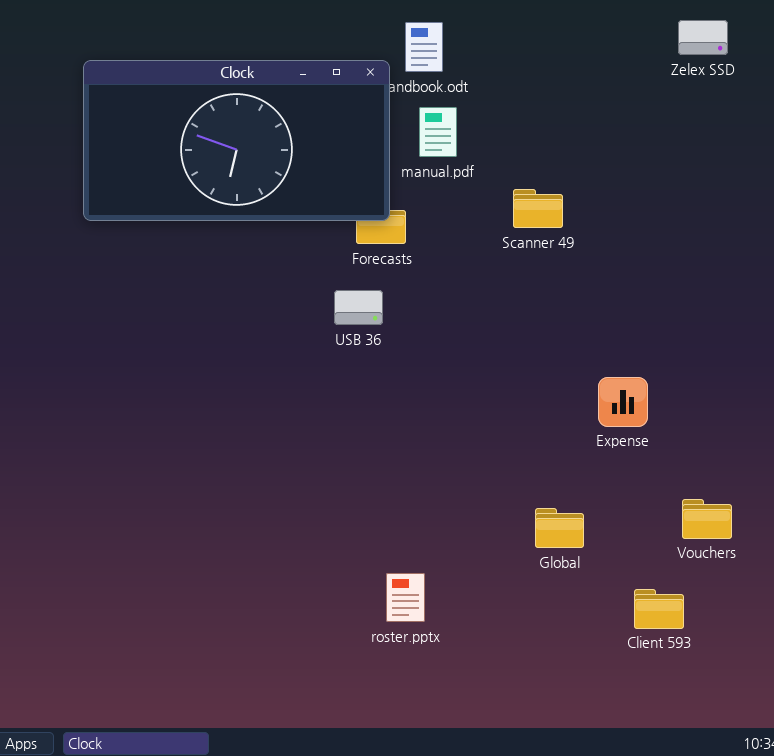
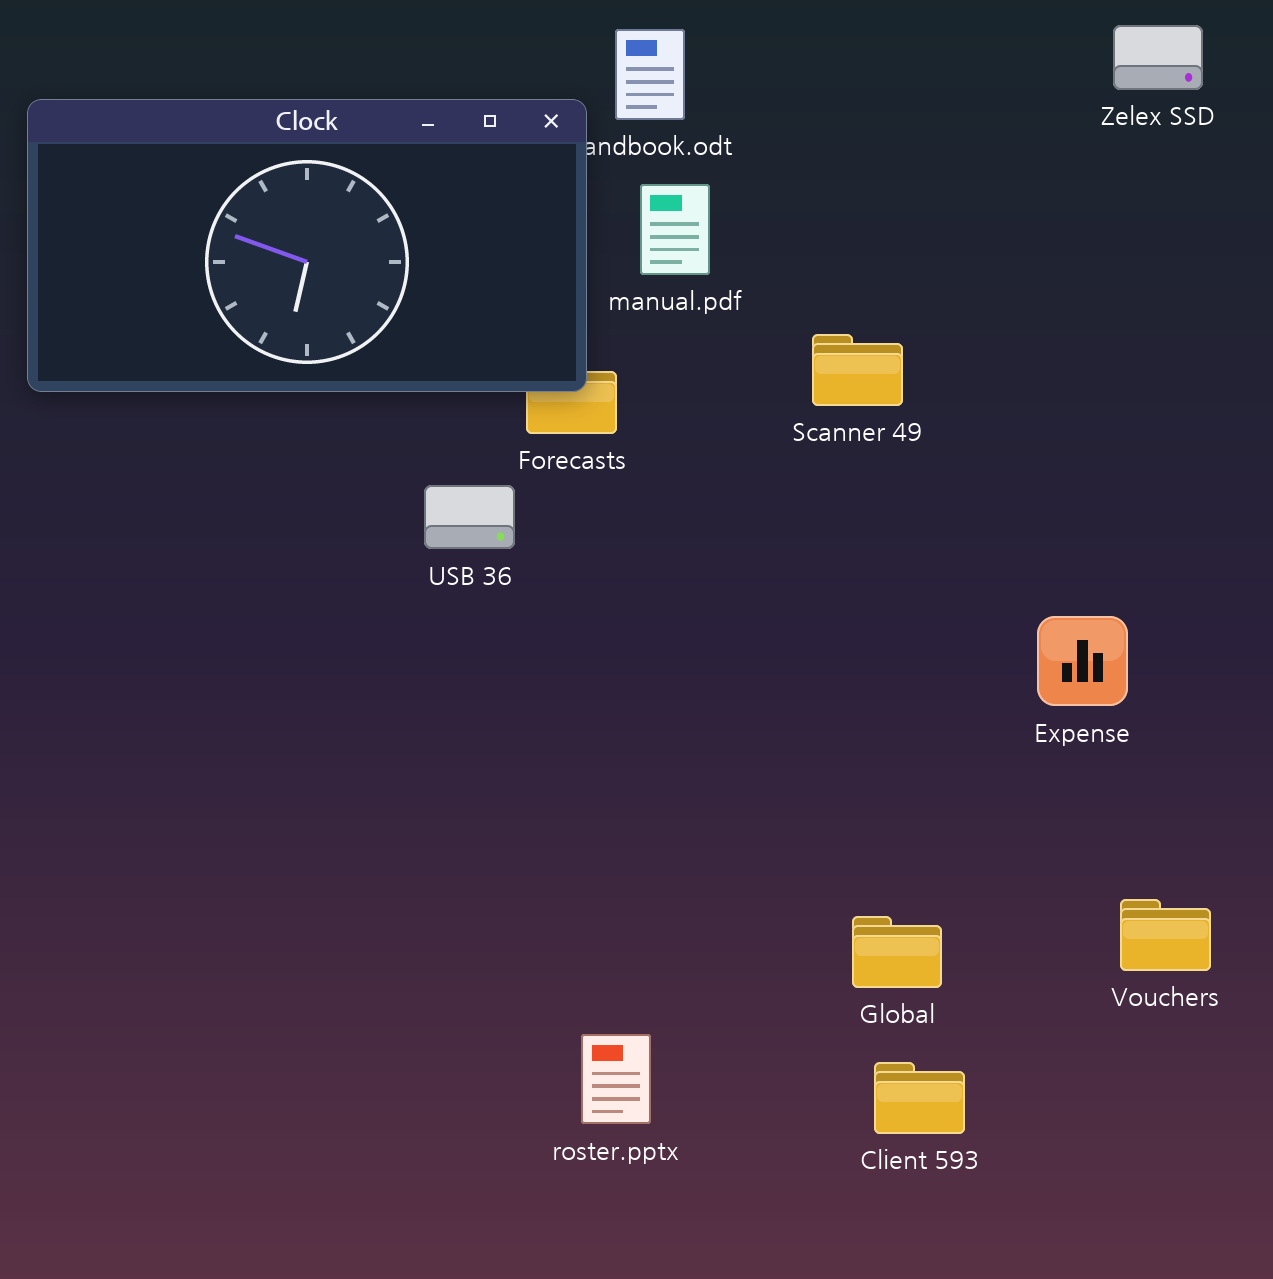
USB 36: [334,290,383,325] -> [424,485,515,549], moved
Expense: [598,377,648,427] -> [1037,616,1128,706], moved
Client 593: [634,589,684,629] -> [874,1062,965,1134], moved

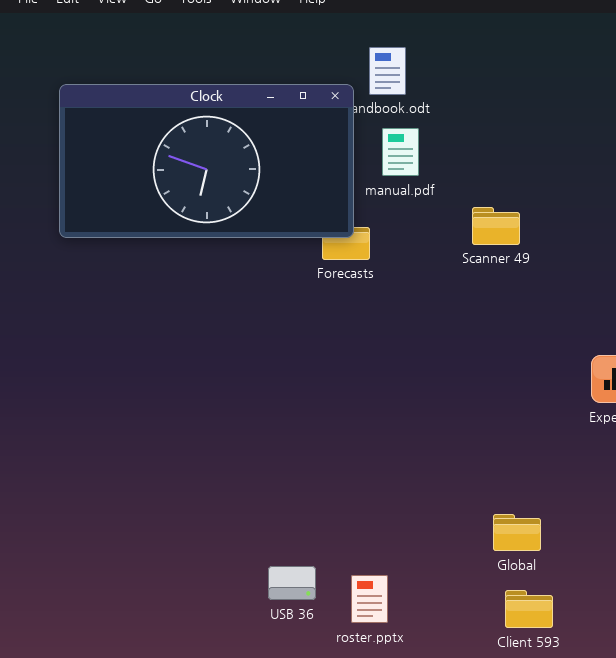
USB 36: [424,485,515,549] -> [268,566,316,600], moved

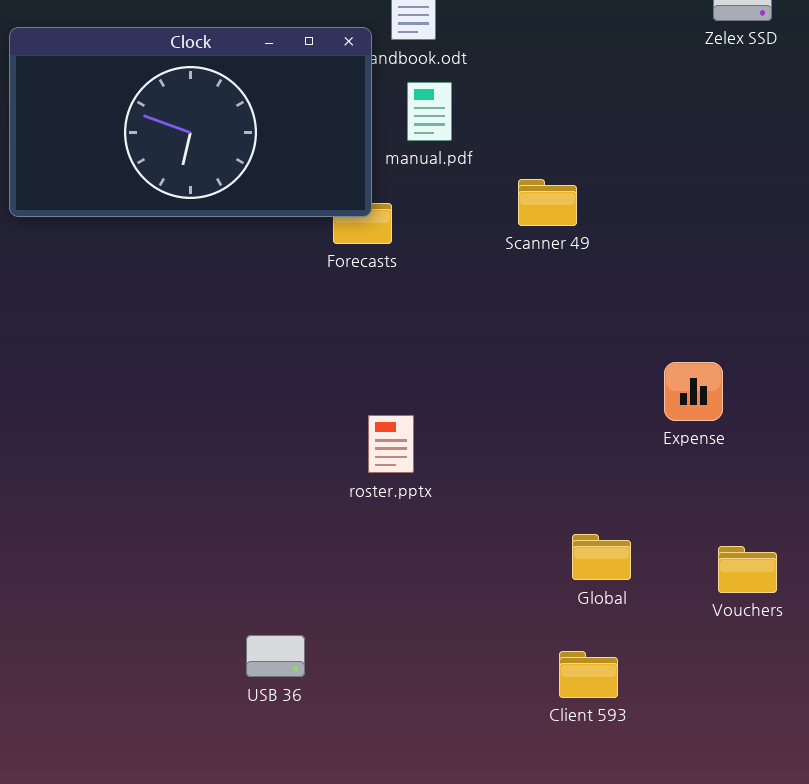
Global: [493,514,541,551] -> [572,534,631,580], moved
USB 36: [268,566,316,600] -> [246,635,305,677], moved
roster.pptx: [351,575,388,623] -> [368,415,414,473], moved

